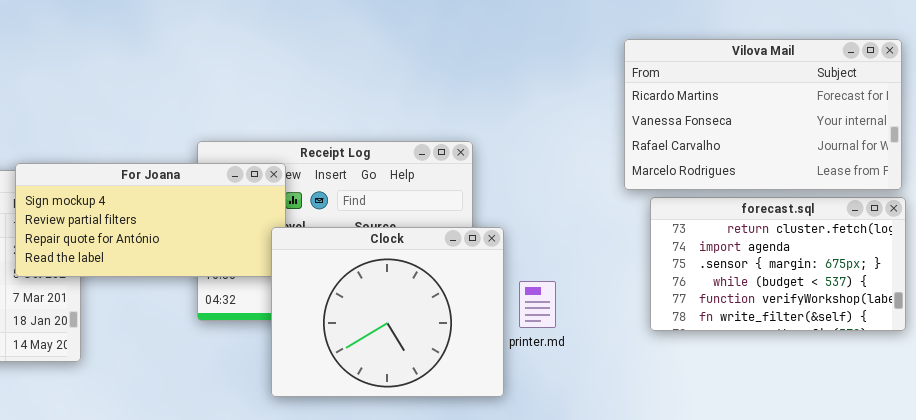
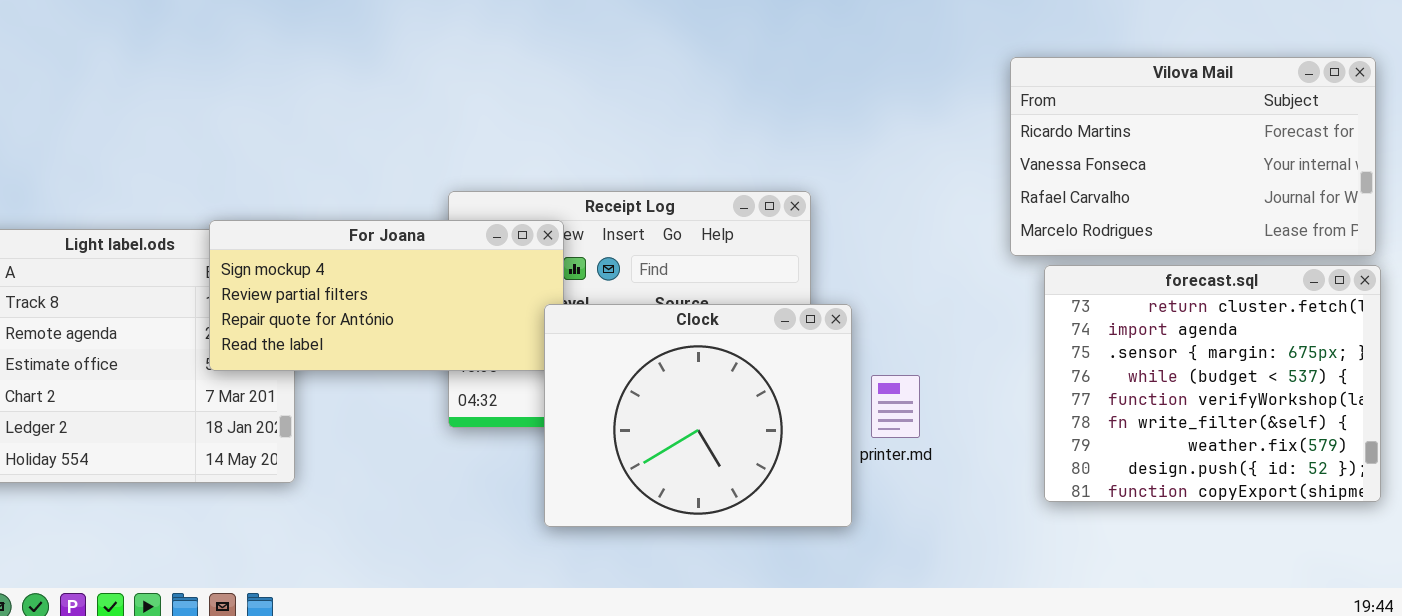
forecast.sql: [650,197,906,331] -> [1044,265,1381,502], resized

